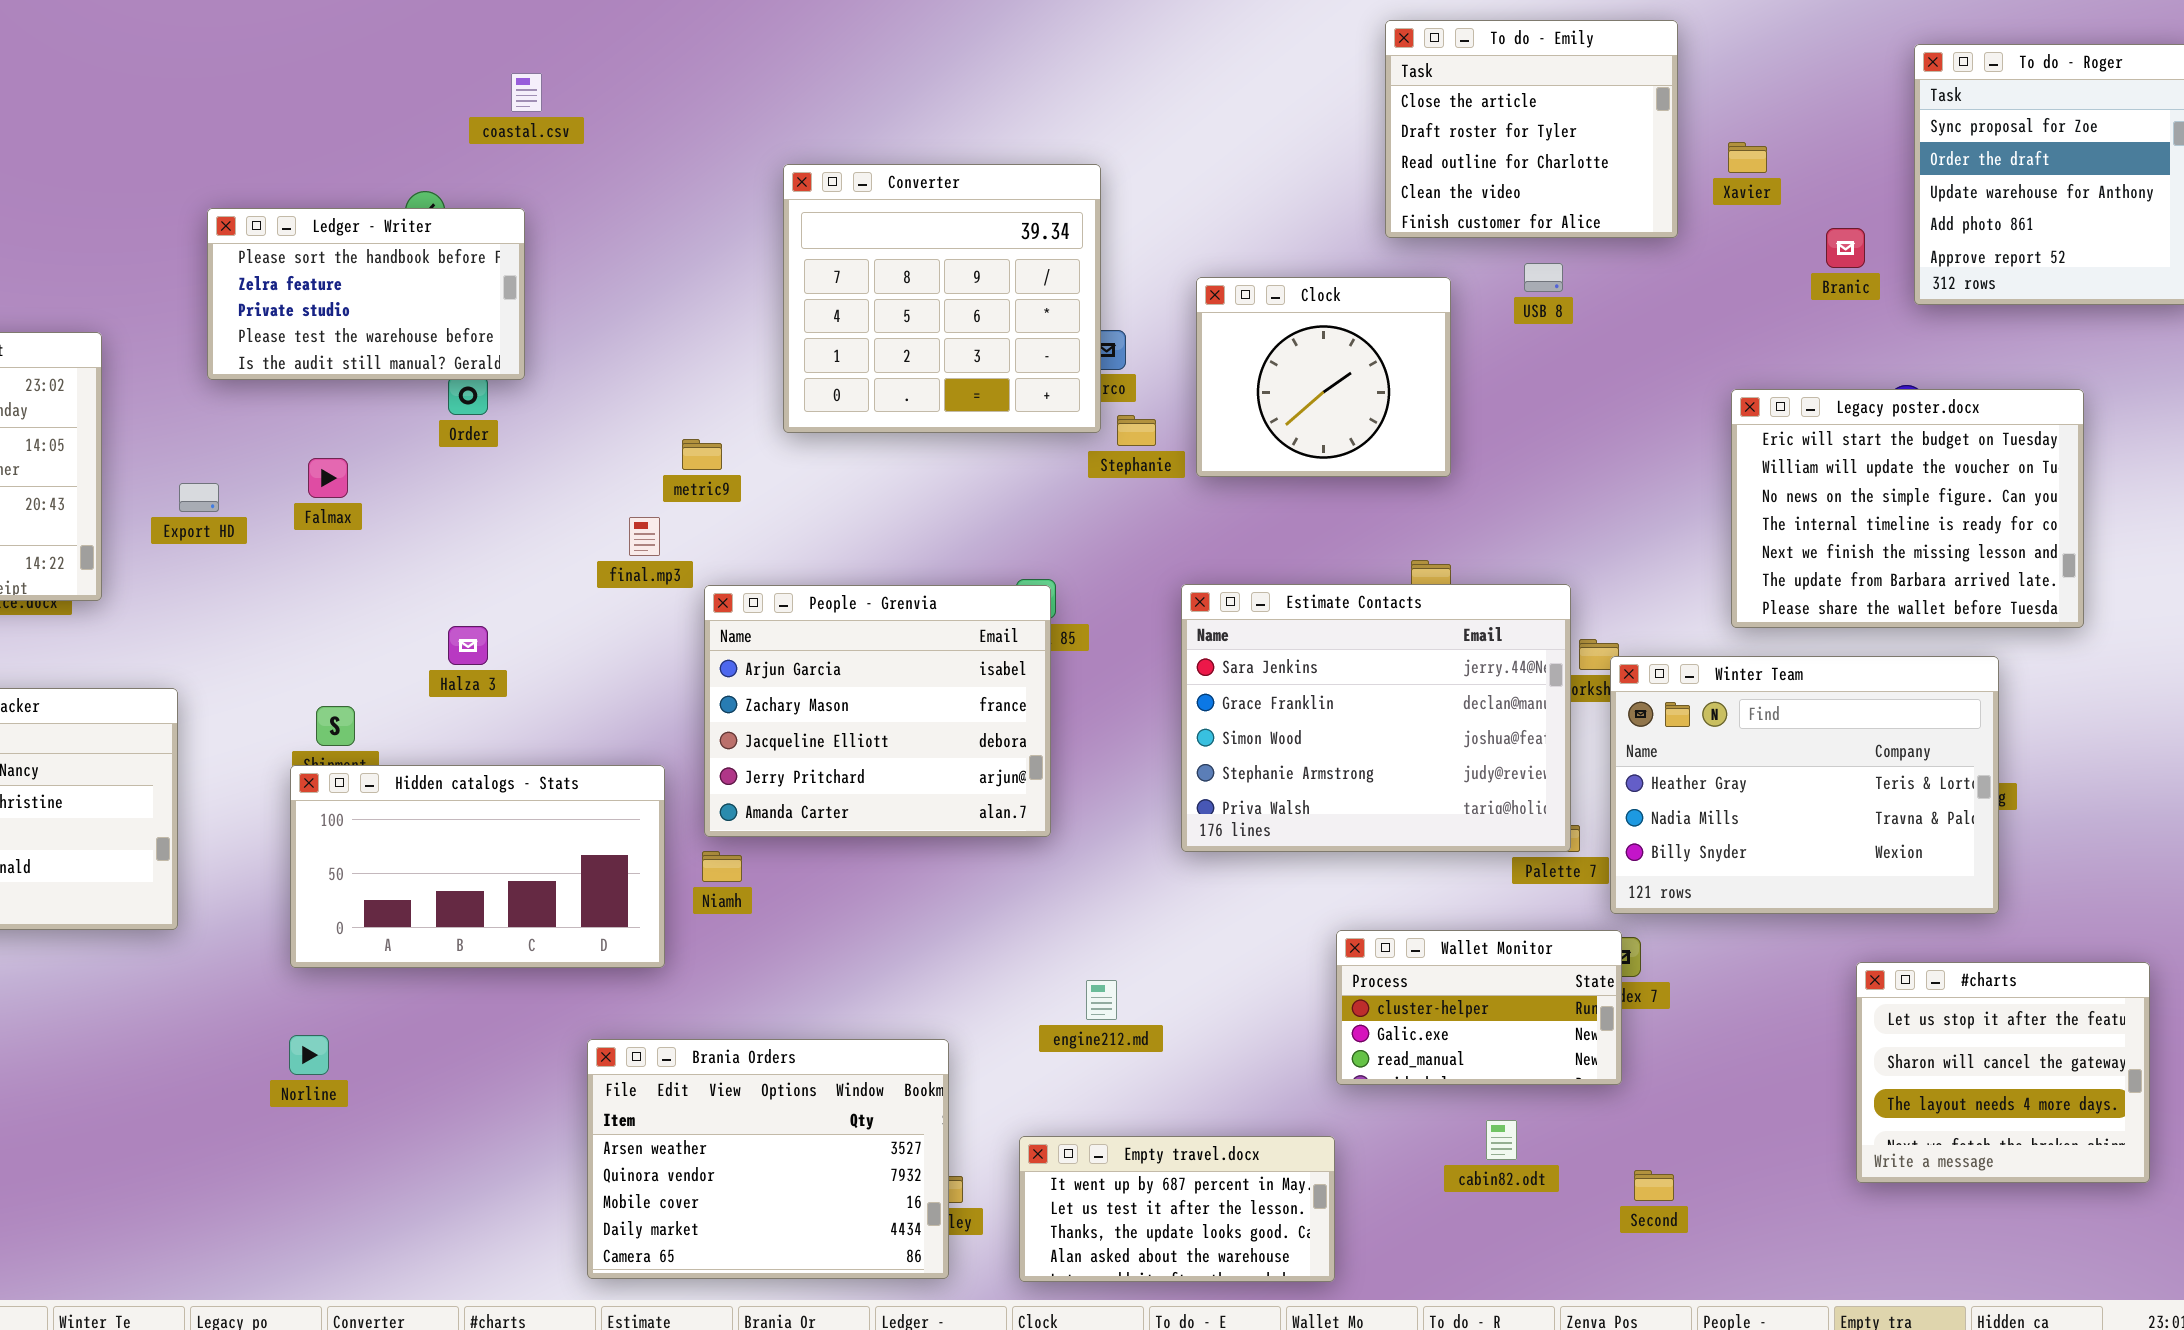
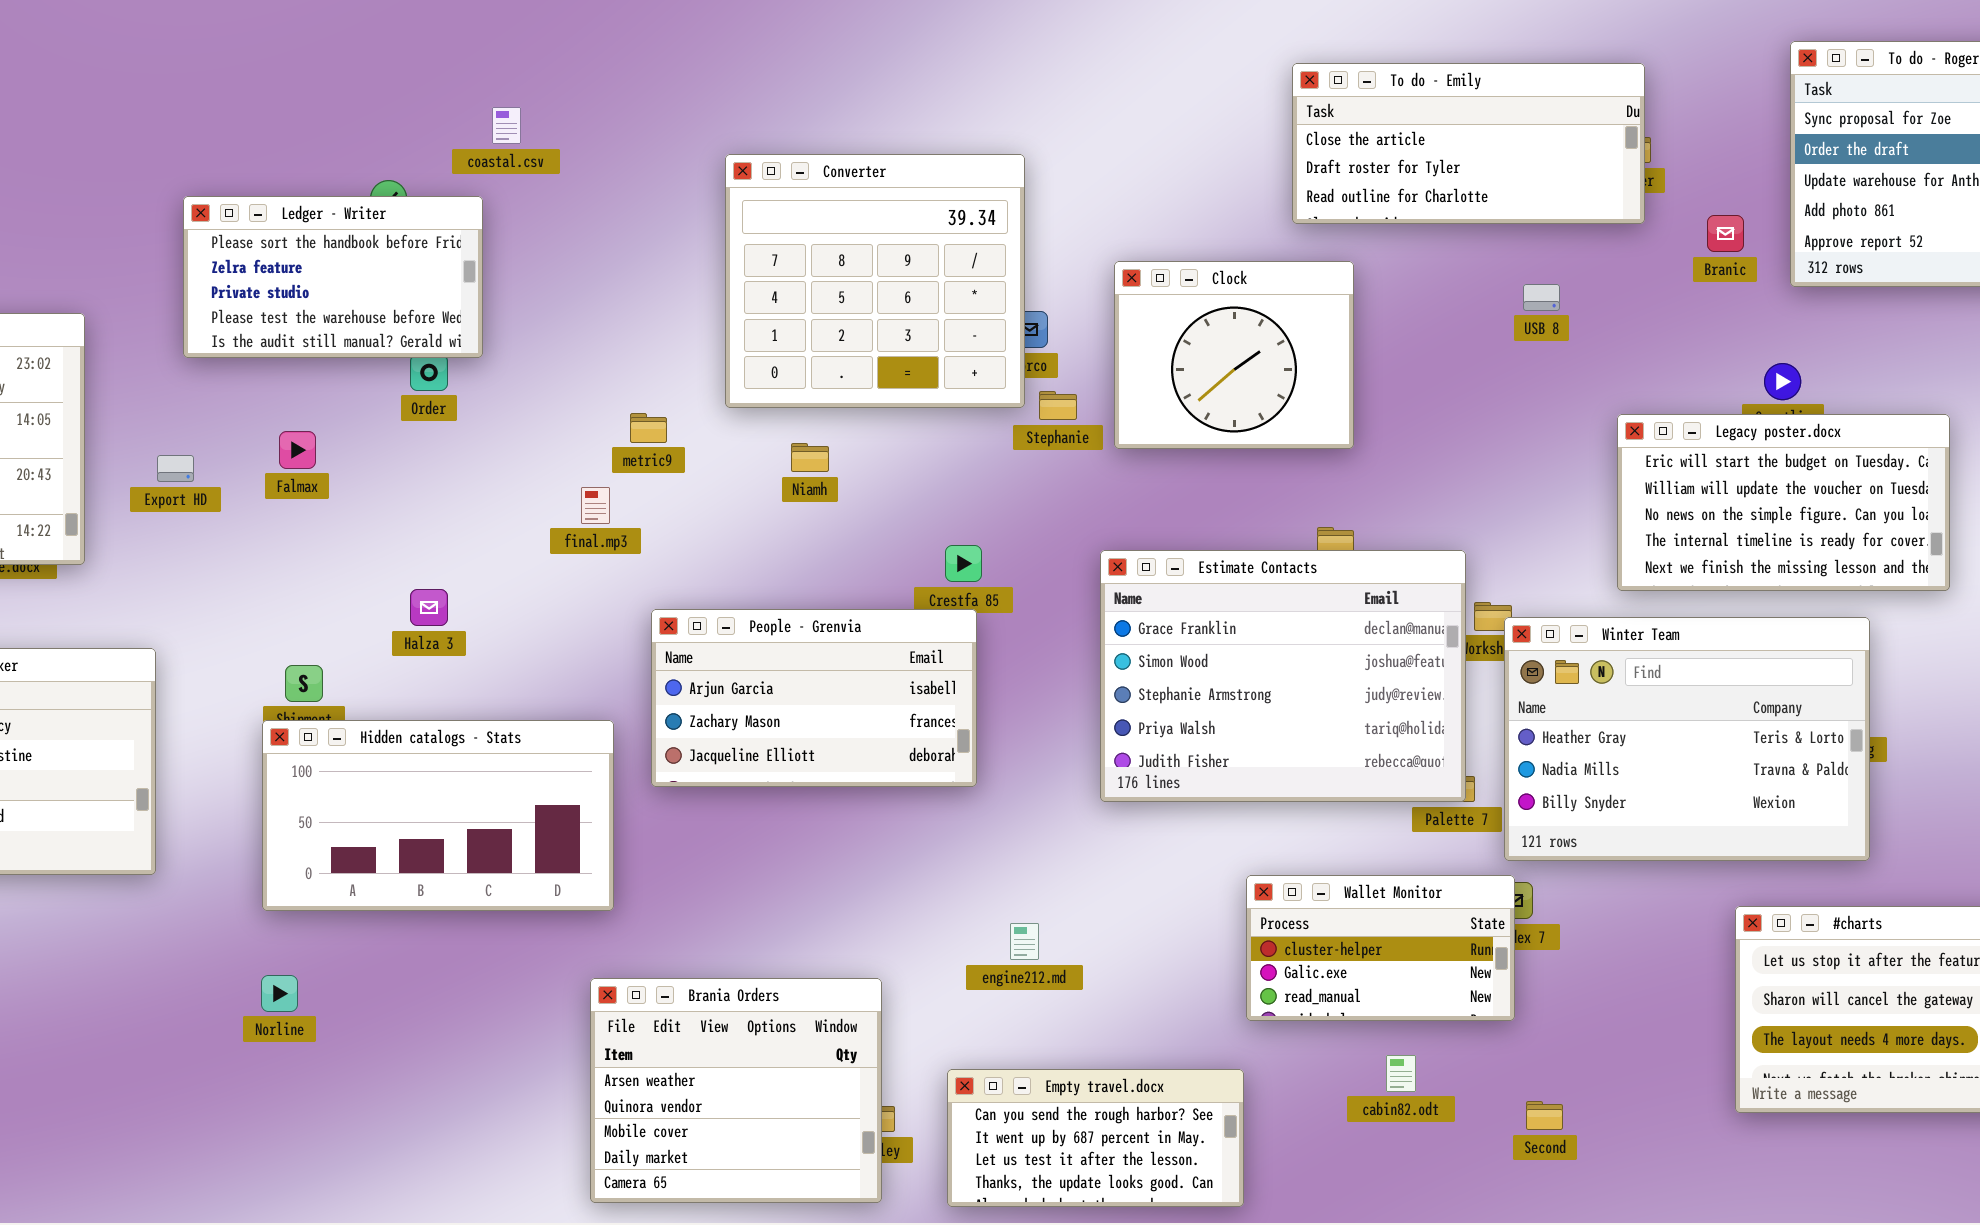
To do - Emily: [1385,20,1678,238] -> [1292,63,1645,224], resized
coastal.csv: [511,73,542,112] -> [492,107,521,144], moved
USB 8: [1524,263,1563,292] -> [1523,284,1560,311], moved
Legacy poster.docx: [1731,389,2084,628] -> [1617,414,1950,591], resized
Estimate Contacts: [1181,584,1571,852] -> [1100,550,1466,802], scrolled down 1 row
People - Grenvia: [704,585,1051,837] -> [651,609,977,787], resized
Niamh: [702,851,742,882] -> [791,443,829,472], moved
Brania Orders: [587,1039,949,1279] -> [590,978,882,1203], resized
Empty travel.docx: [1019,1136,1335,1282] -> [947,1069,1244,1207], scrolled up 1 row

